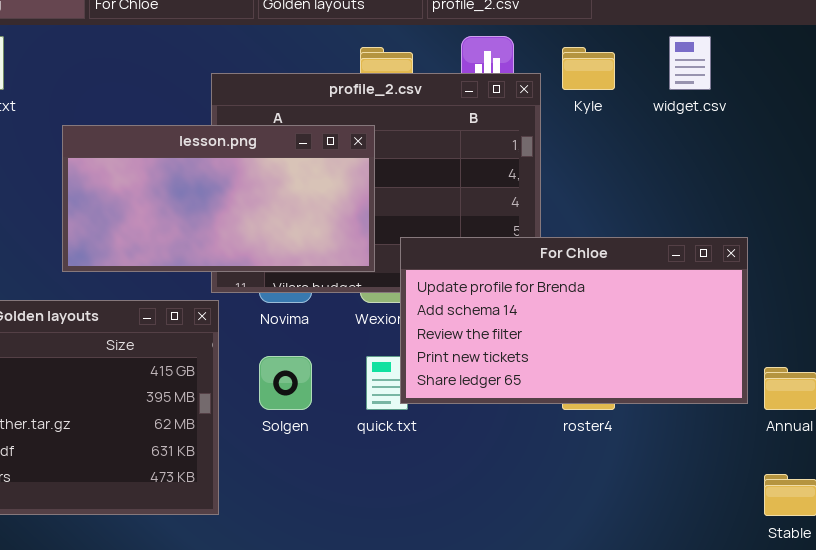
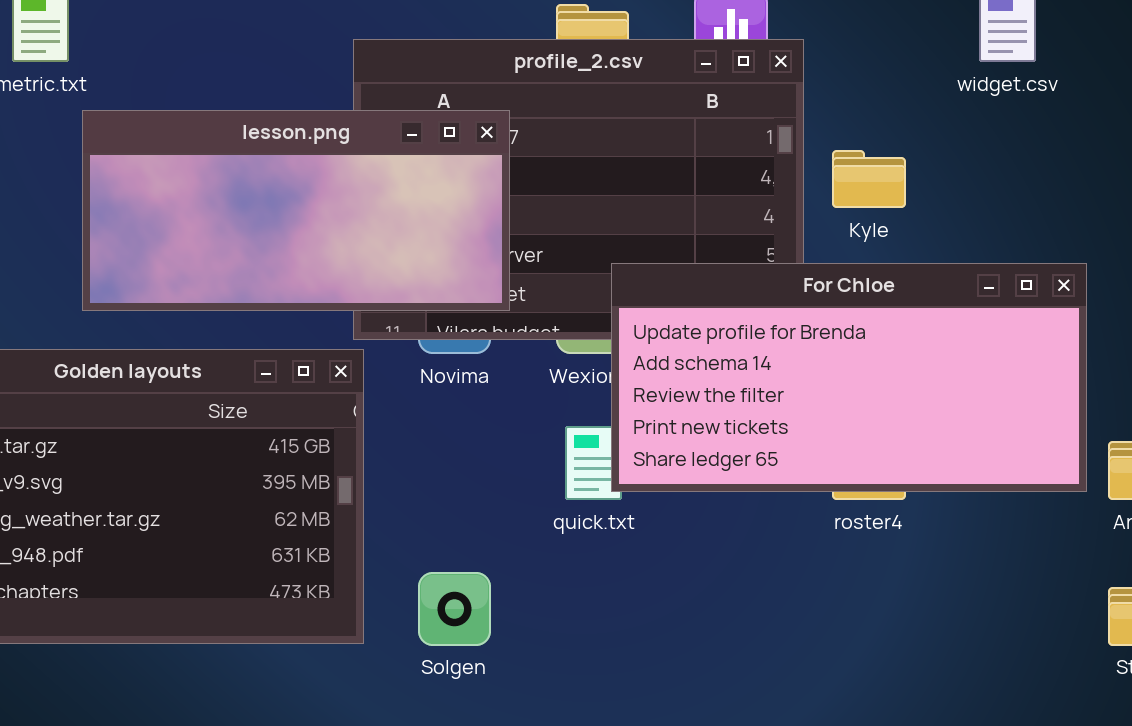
Kyle: [562,47,615,90] -> [832,150,906,208], moved
lesson.png: [62,125,375,272] -> [82,110,510,311], moved
Solgen: [259,356,312,410] -> [418,572,491,646], moved

